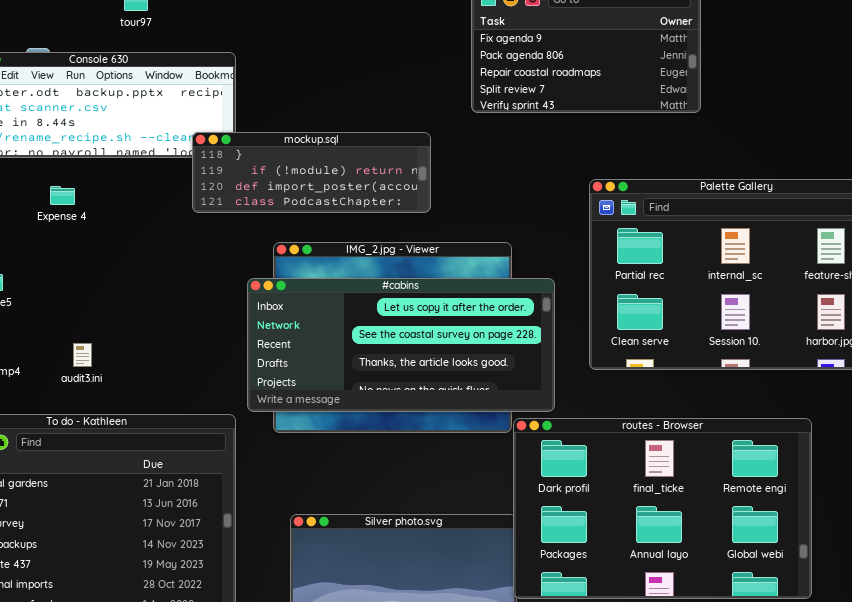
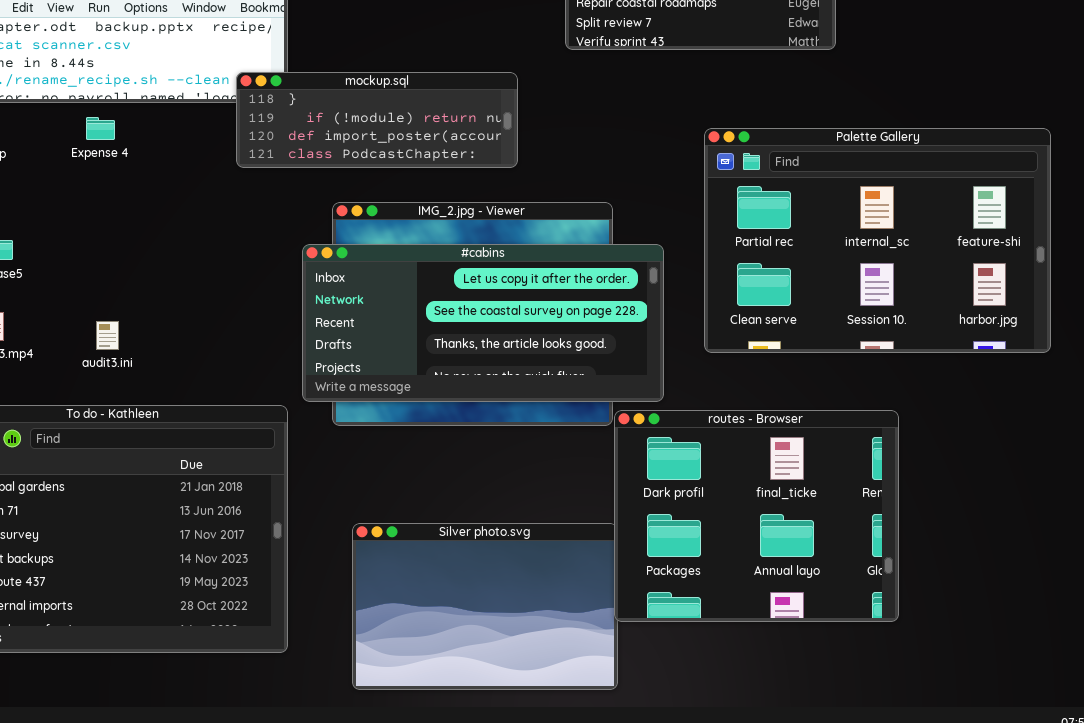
Expense 4: [50,186,75,205] -> [86,117,115,140], moved
routes - Browser: [513,418,812,599] -> [614,410,899,622], resized

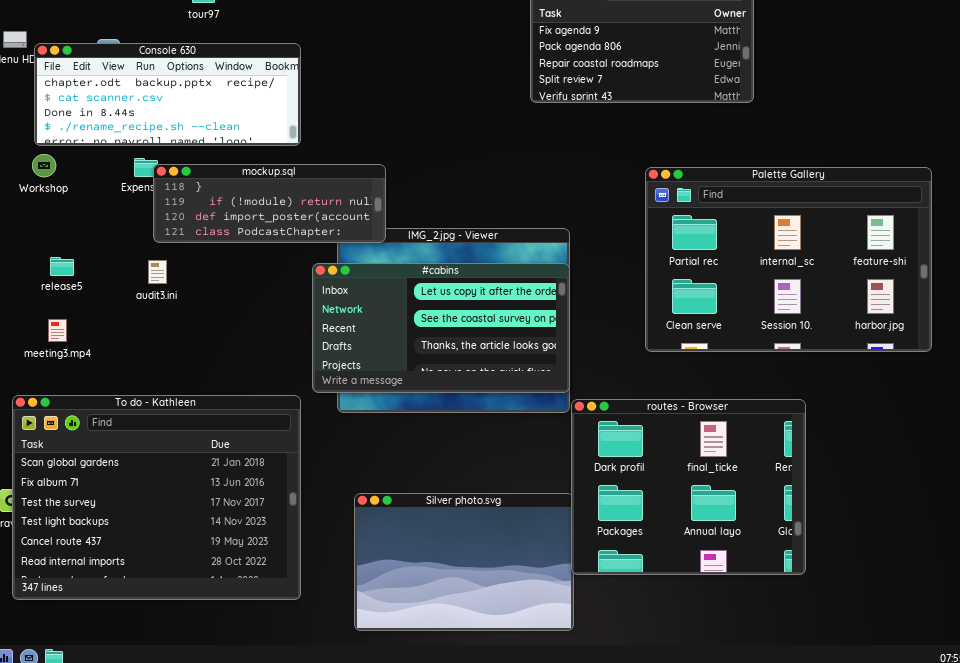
mockup.sql: [236,72,518,168] -> [153,164,386,243], moved
#cabins: [302,244,664,402] -> [312,263,570,393], resized
audit3.ini: [96,321,119,350] -> [148,260,167,284], moved

